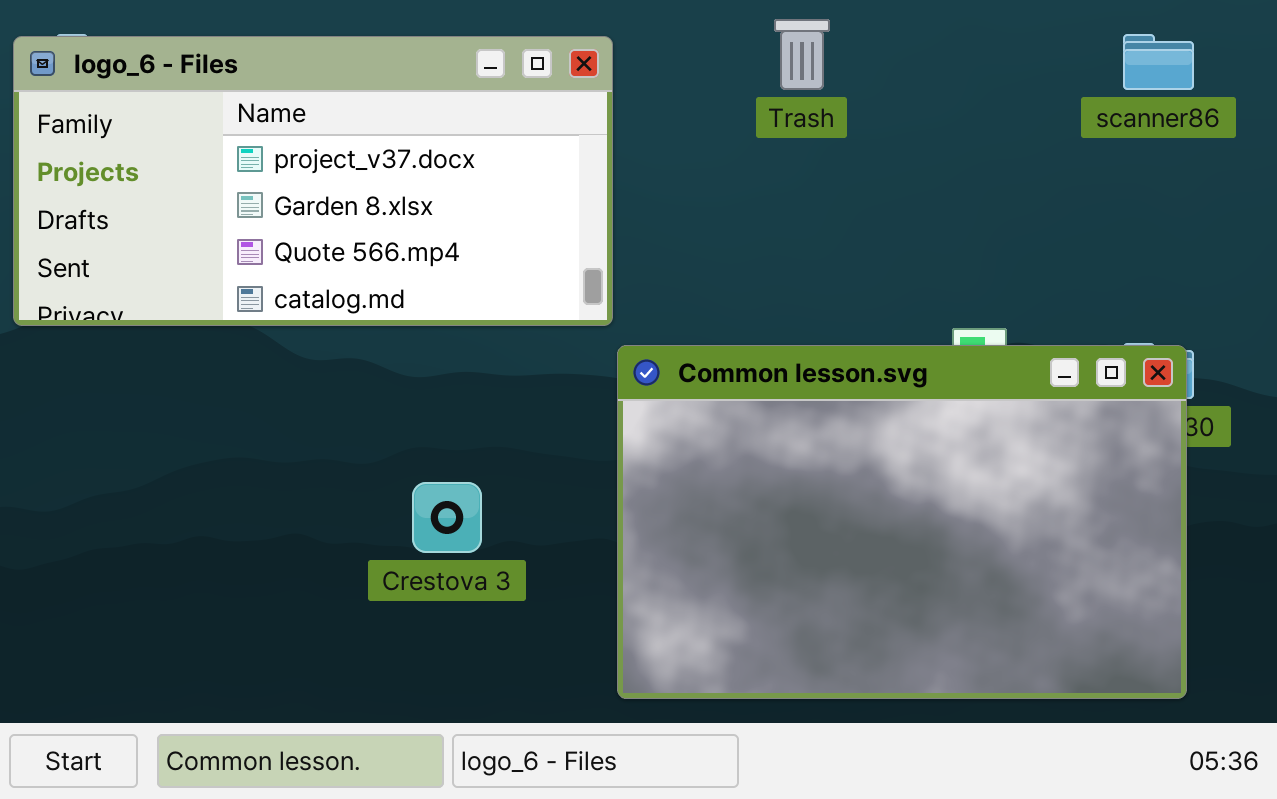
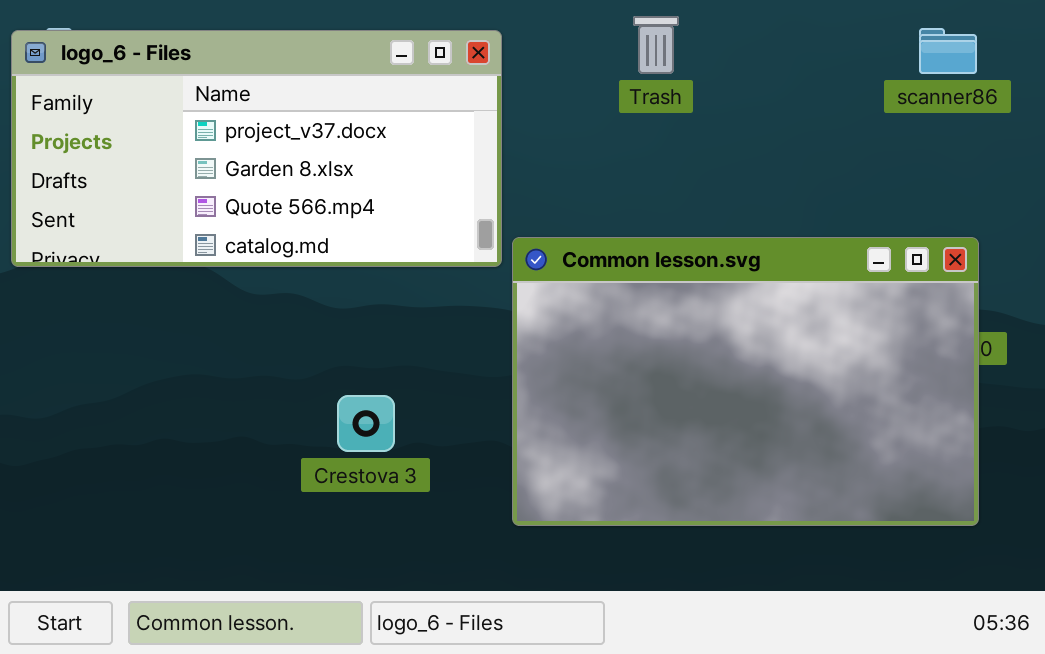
Common lesson.svg: [617,345,1187,699] -> [512,237,979,526], moved

